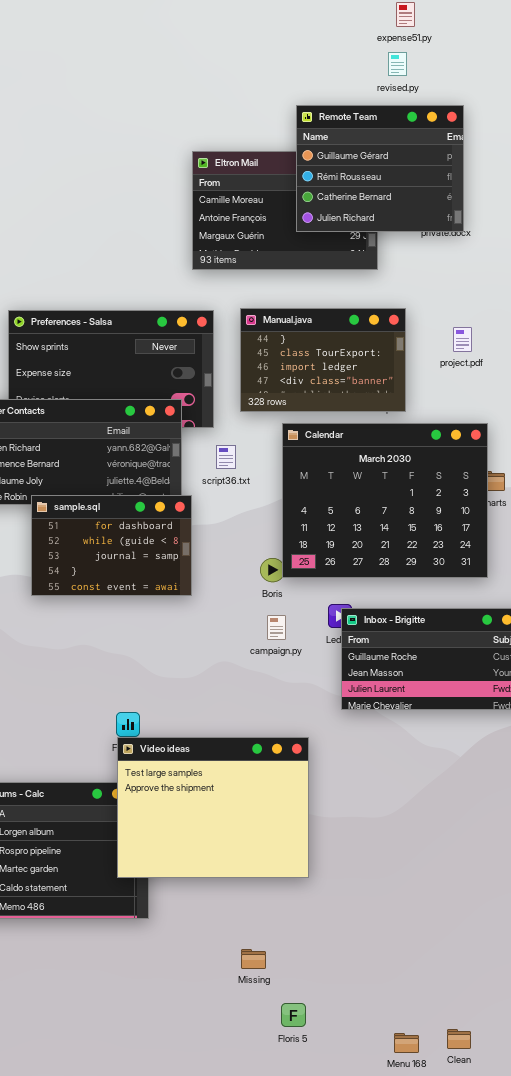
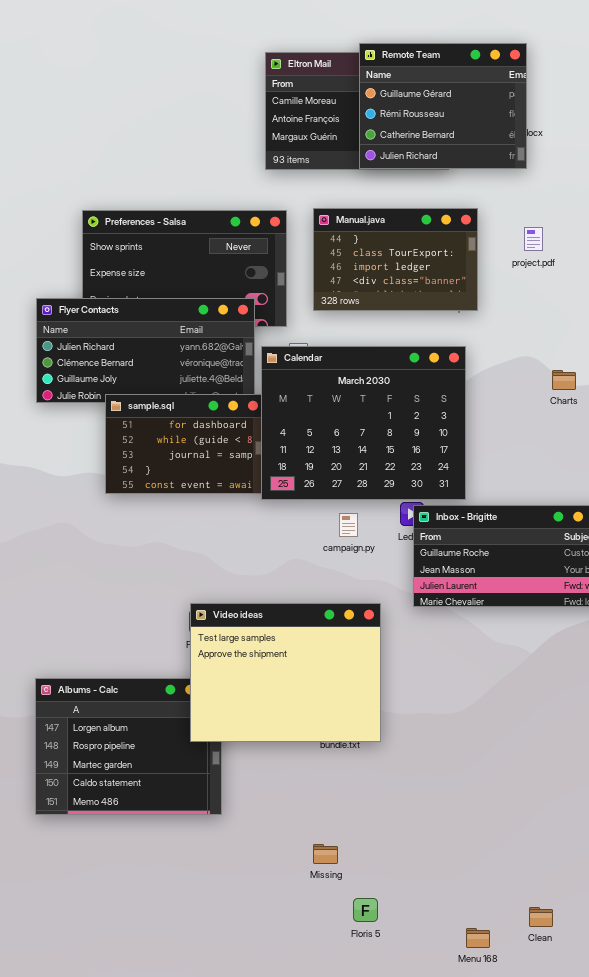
Remote Team: [296,105,464,232] -> [359,43,527,169], moved
Calendar: [282,423,488,578] -> [261,346,466,500], moved
Video ideas: [117,737,309,878] -> [190,603,381,742], moved
Clean: [447,1029,471,1049] -> [529,907,553,927], moved

